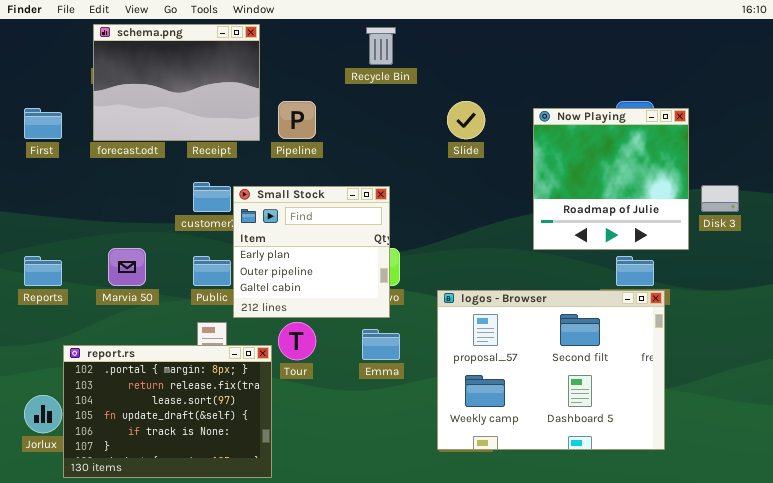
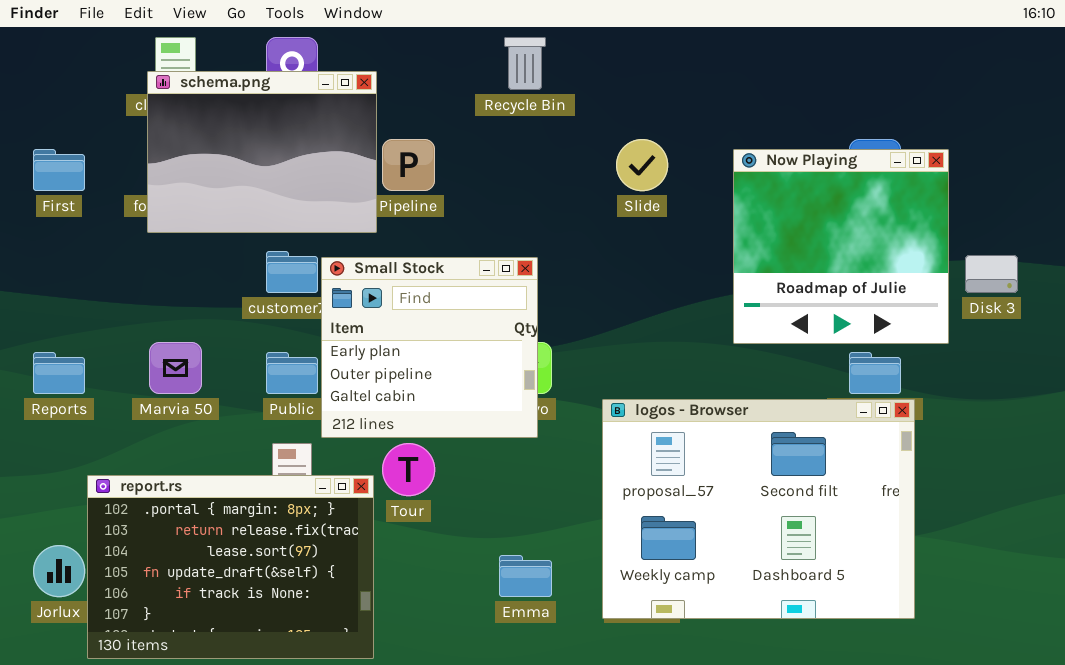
schema.png: [93,24,260,141] -> [147,71,377,233], moved
Emma: [362,329,400,360] -> [499,555,552,597], moved

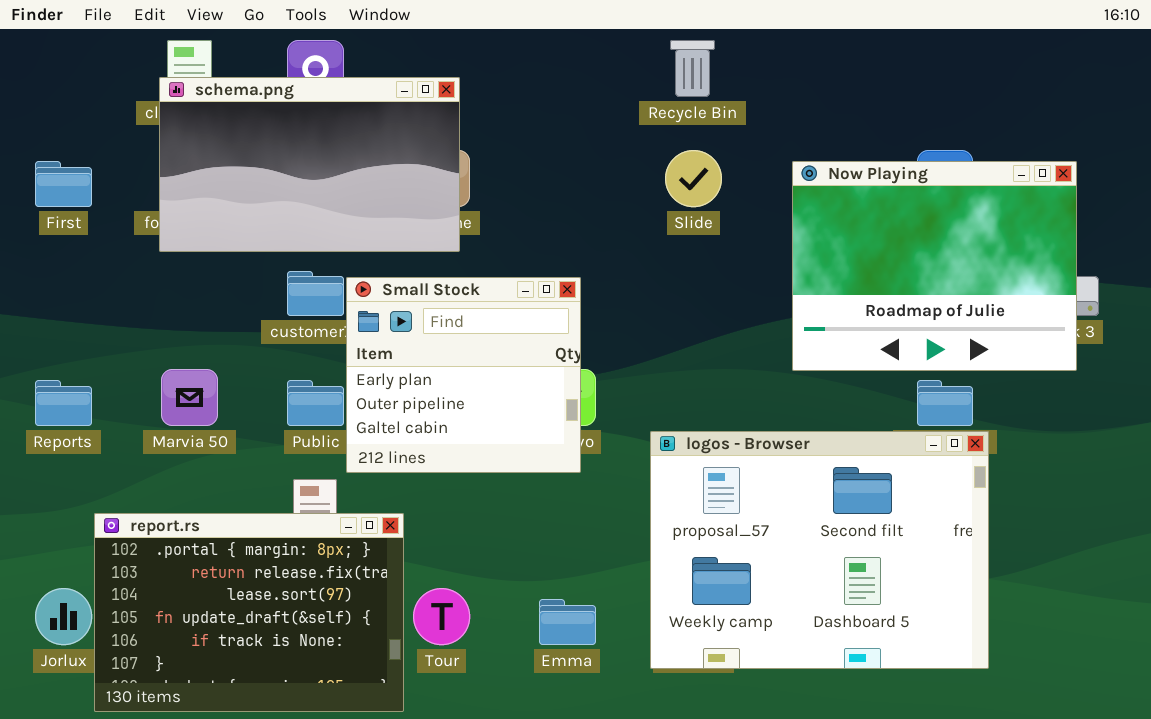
Recycle Bin: [504,37,546,90] -> [670,40,715,97], moved
schema.png: [147,71,377,233] -> [159,77,460,252], resized
Now Playing: [733,149,949,344] -> [792,161,1077,371], resized
Tour: [382,443,435,496] -> [413,588,470,645], moved

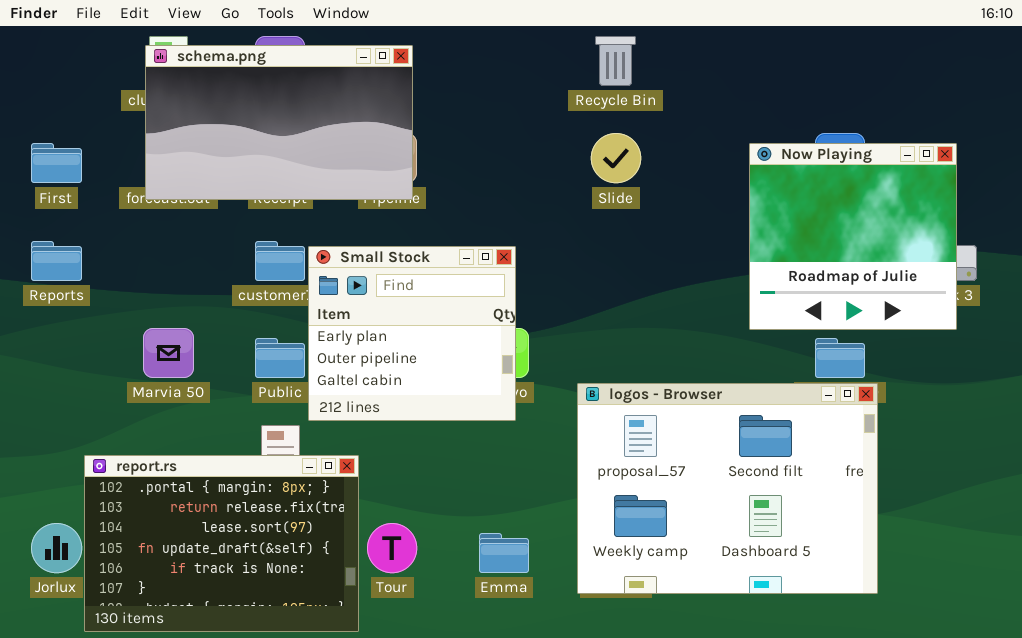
schema.png: [159,77,460,252] -> [145,45,413,200], moved
Now Playing: [792,161,1077,371] -> [749,143,957,330], resized
Reports: [35,380,92,426] -> [31,241,82,281], moved

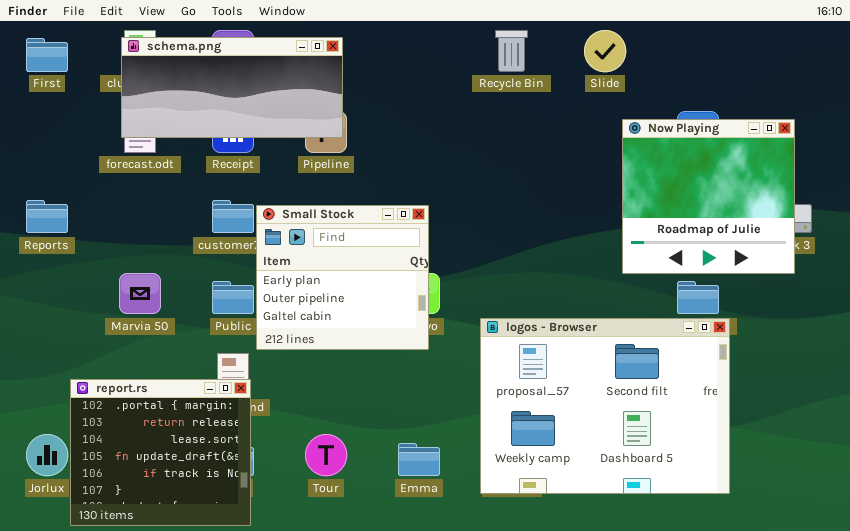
schema.png: [145,45,413,200] -> [121,37,343,138], resized
Slide: [591,133,641,183] -> [584,30,626,72], moved
First: [31,143,82,183] -> [26,38,68,72], moved
report.rs: [84,455,359,632] -> [70,379,251,526], resized

